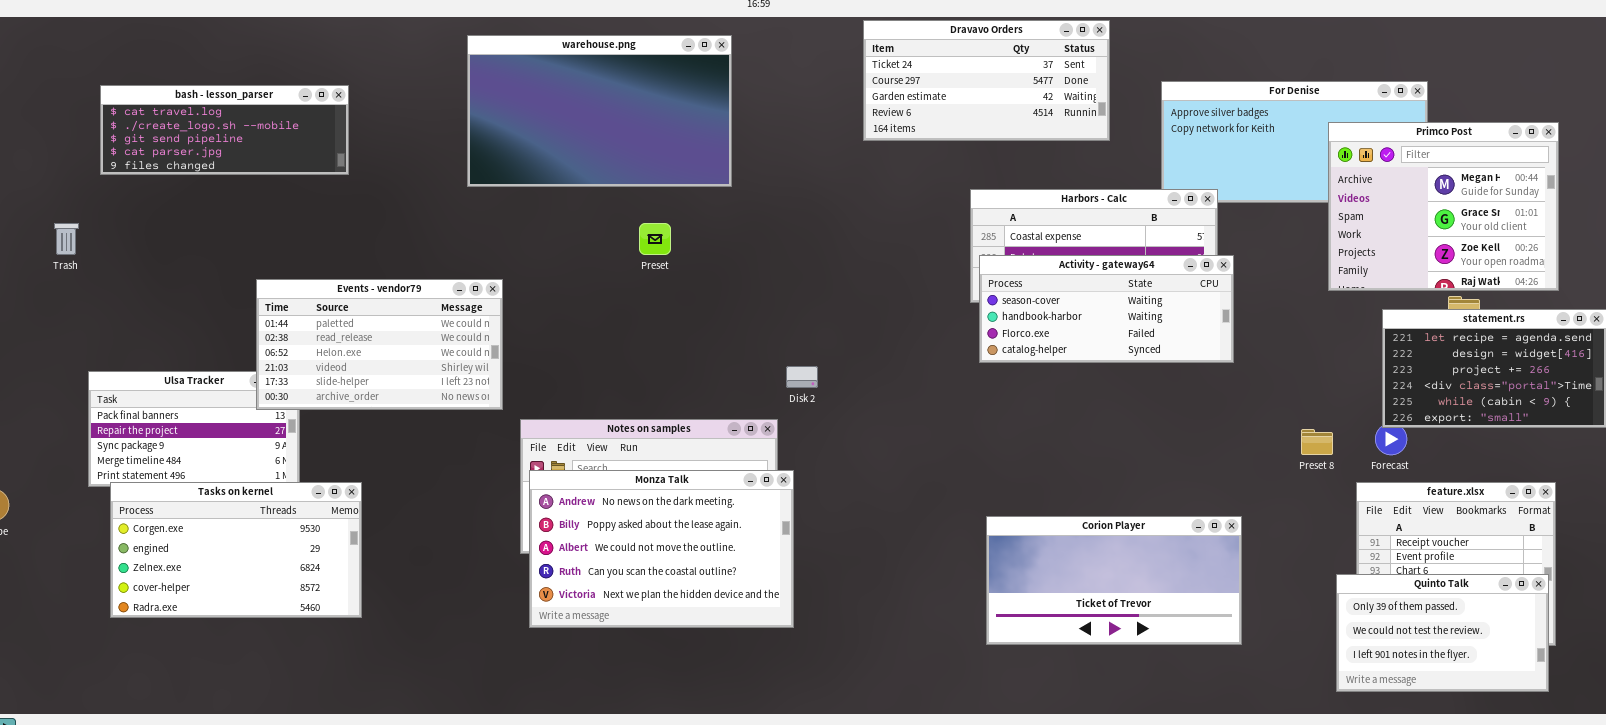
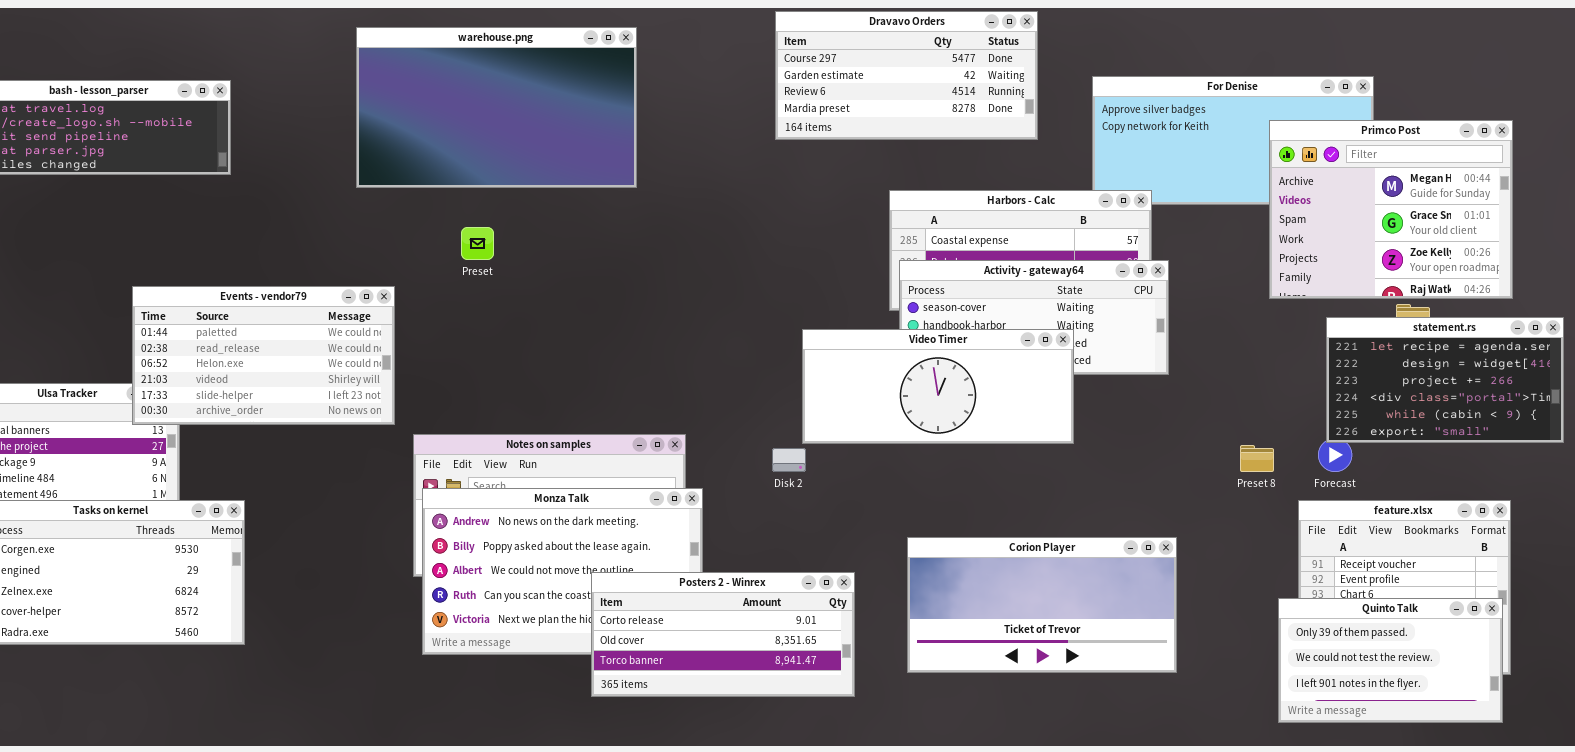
Dravavo Orders: [863,20,1110,141] -> [775,11,1038,140], scrolled down 1 row
Preset: [639,223,671,255] -> [461,227,494,260], moved
Video Timer: none -> [802,329,1074,444], opened
Disk 2: [786,366,818,388] -> [772,448,806,472], moved
Posters 2 - Winrex: none -> [591,572,855,697], opened

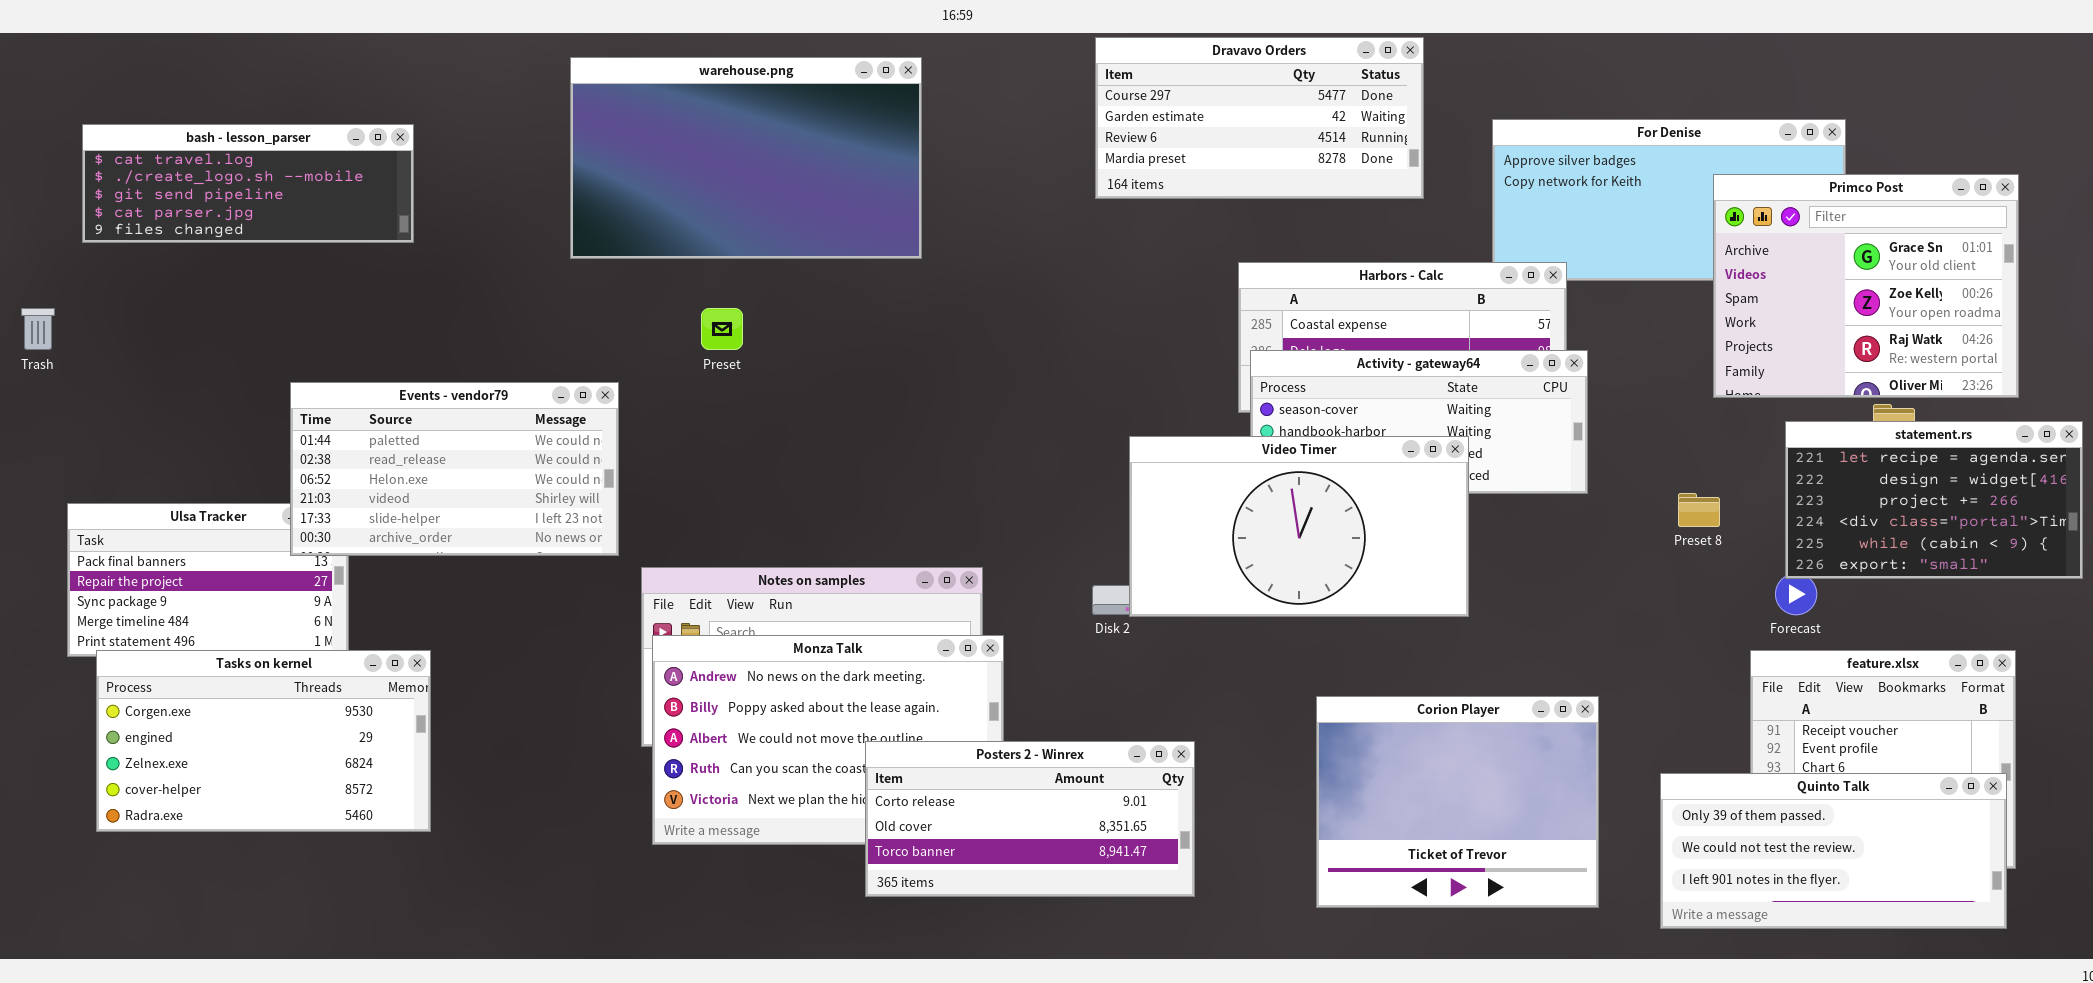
Primco Post: [1269,120,1513,299] -> [1713,174,2019,398], scrolled down 1 row
Video Timer: [802,329,1074,444] -> [1129,436,1469,617], resized
Preset 8: [1240,445,1274,472] -> [1678,493,1720,527], moved
Corion Player: [907,537,1177,673] -> [1316,696,1599,908], resized
Quinto Talk: [1278,598,1503,723] -> [1660,773,2007,929], resized

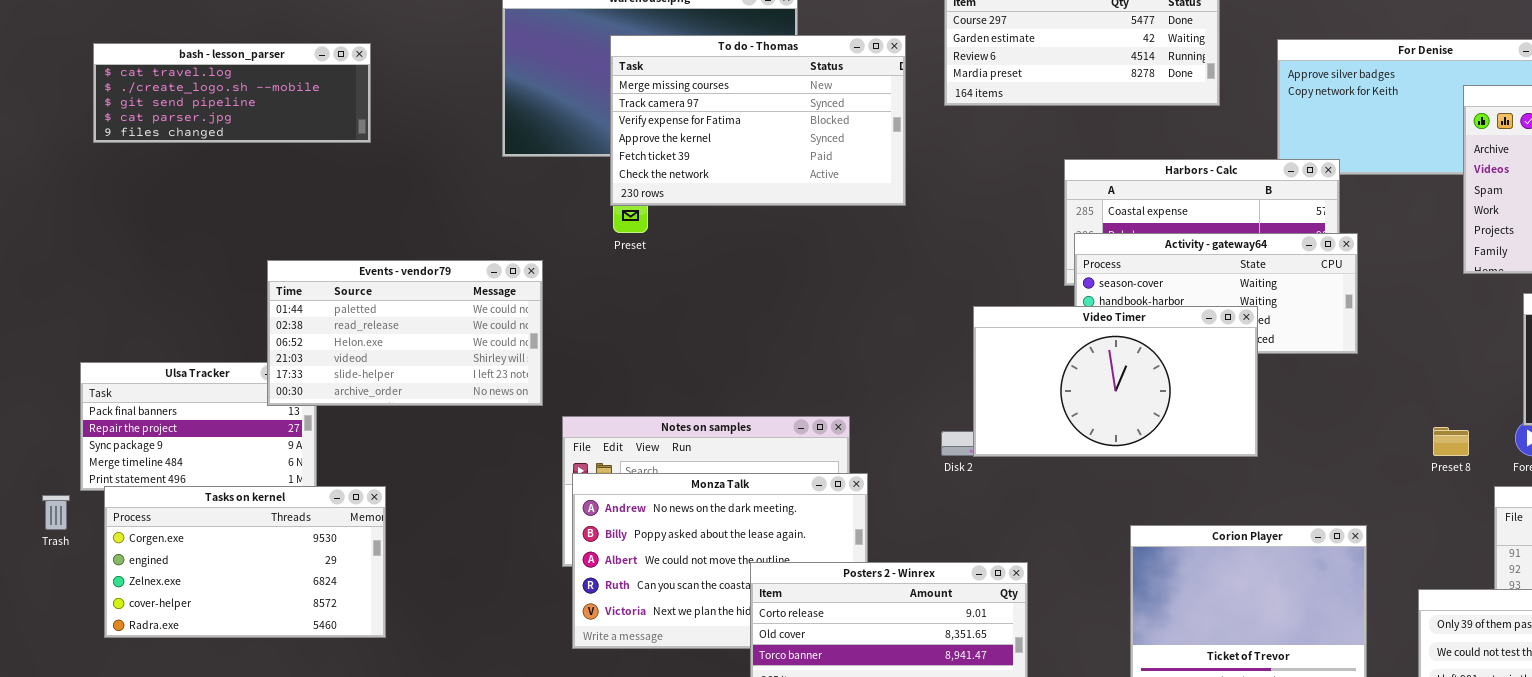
To do - Thomas: none -> [610,35,906,206], opened
Trash: [21,308,55,350] -> [42,495,70,530], moved
Preset 8: [1678,493,1720,527] -> [1433,427,1469,456], moved

